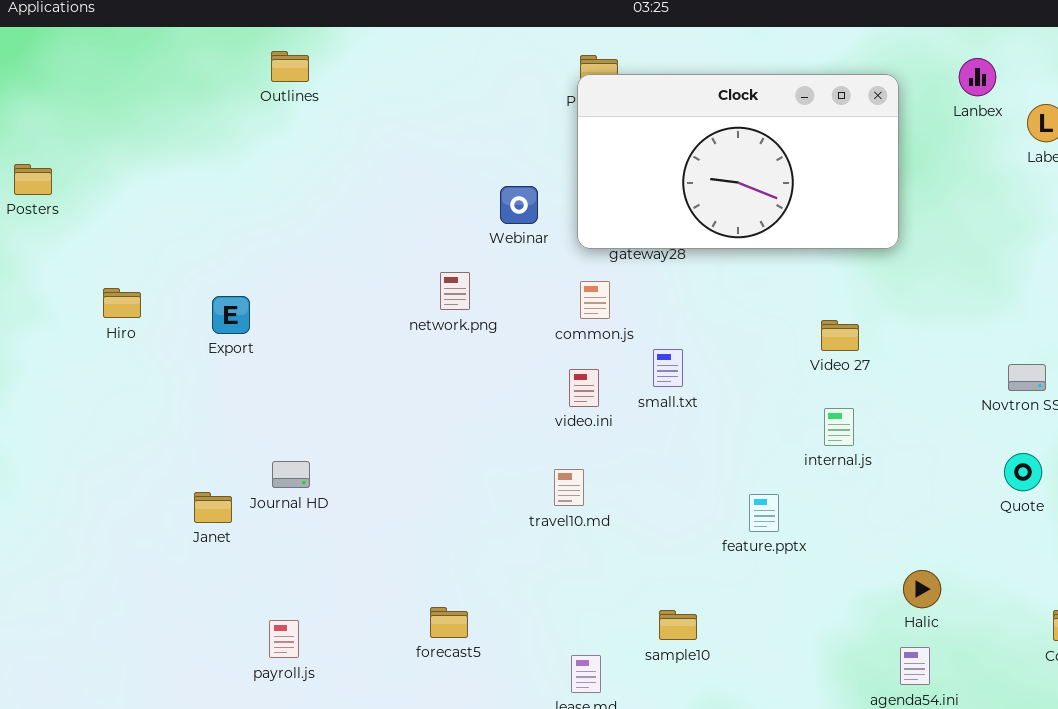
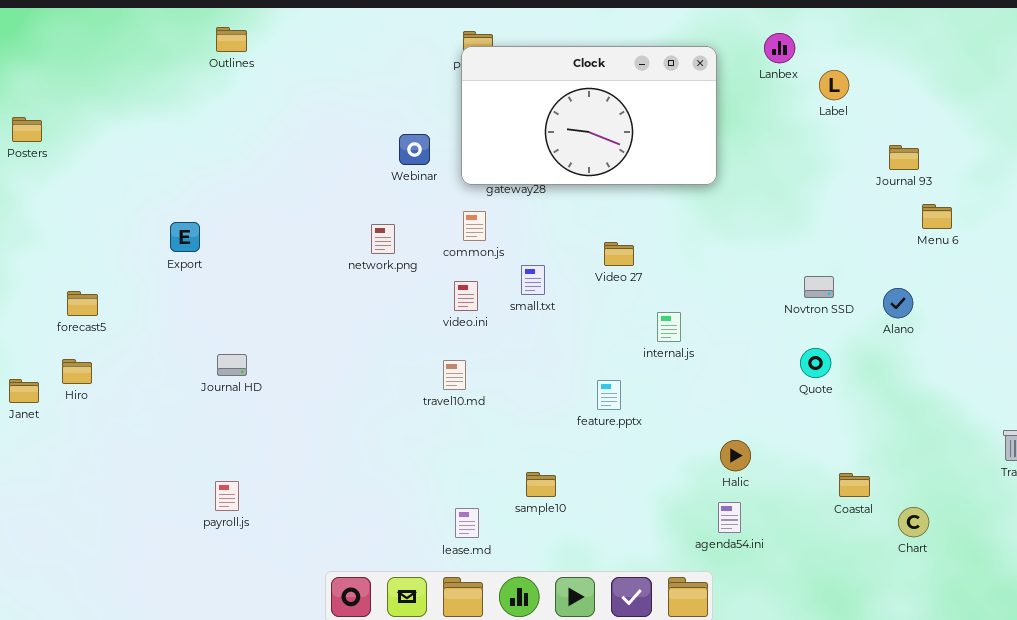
network.png: [440,272,470,310] -> [371,224,395,254], moved
Hiro: [103,288,141,318] -> [62,359,92,384], moved
Video 27: [821,320,859,351] -> [604,242,634,266], moved
Janet: [194,492,232,523] -> [9,379,39,403], moved
forecast5: [430,607,468,638] -> [67,291,98,316], moved

